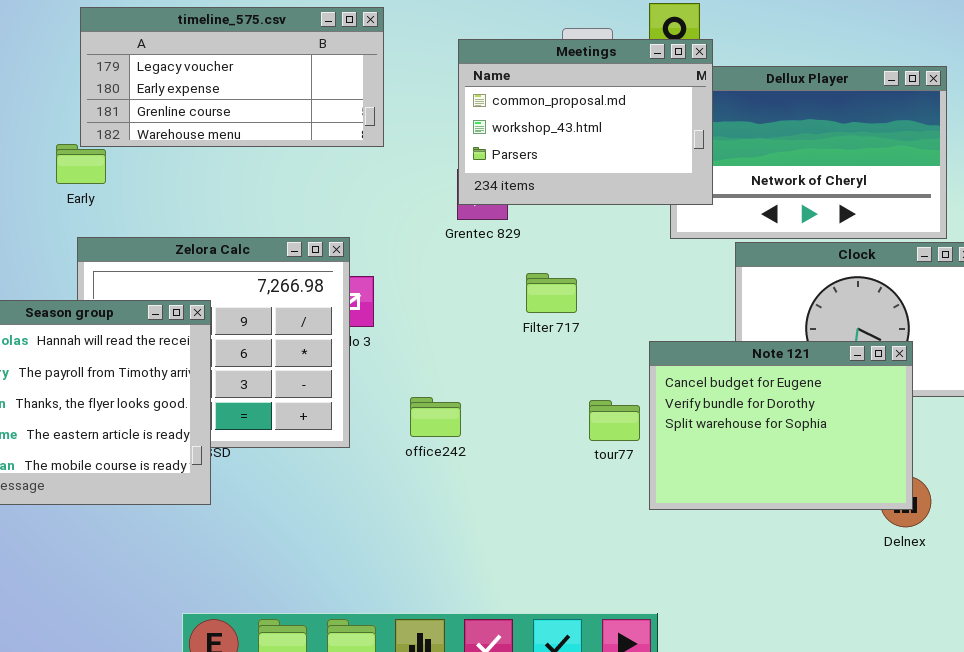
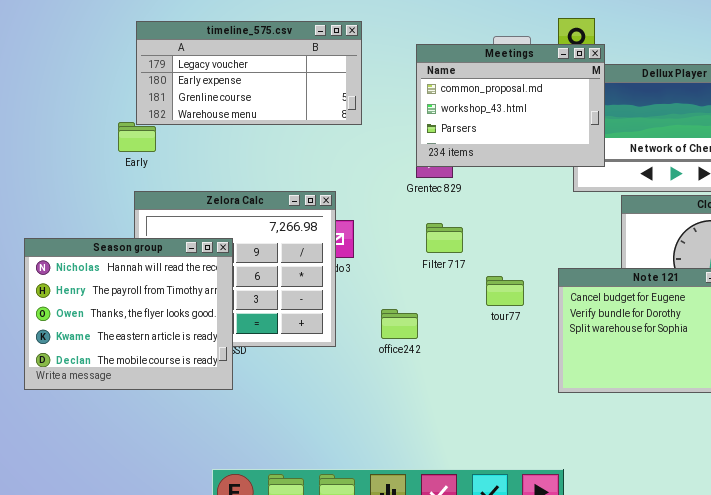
Filter 717: [526,273,577,313] -> [426,223,463,253], moved
tour77: [589,400,640,441] -> [486,276,524,306], moved

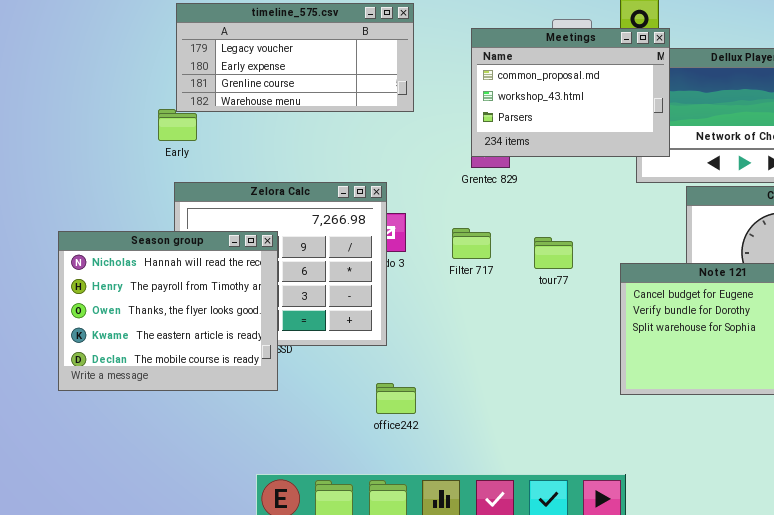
Filter 717: [426,223,463,253] -> [452,228,491,259], moved
tour77: [486,276,524,306] -> [534,237,573,269], moved
office242: [381,309,418,339] -> [376,383,416,414], moved

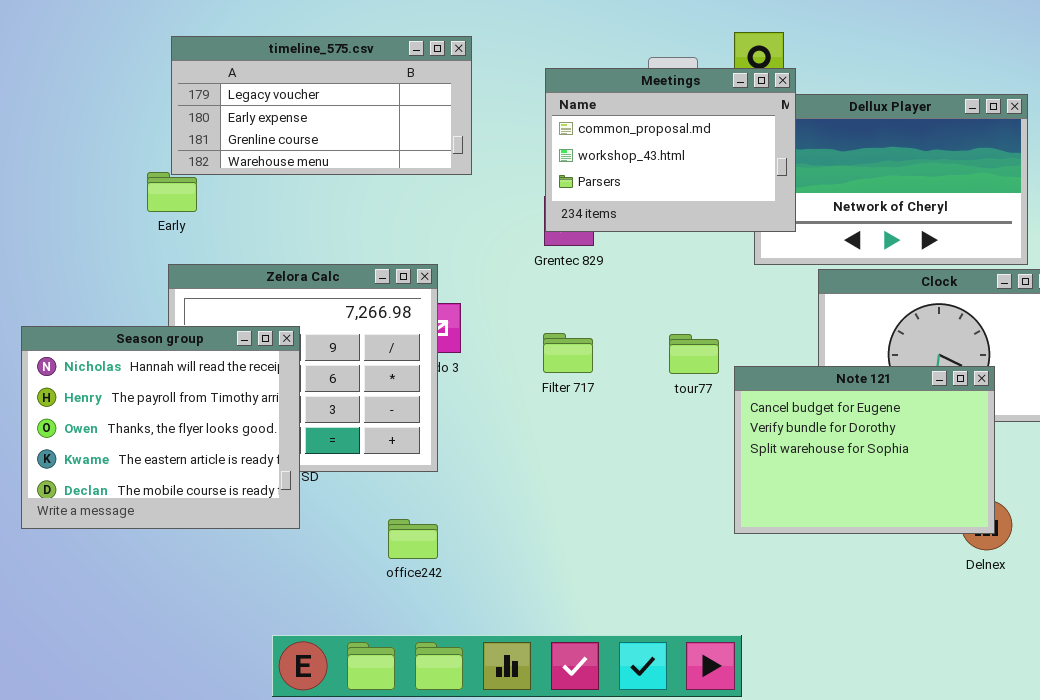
Filter 717: [452,228,491,259] -> [543,333,593,373], moved
tour77: [534,237,573,269] -> [669,334,719,374], moved
office242: [376,383,416,414] -> [388,519,438,559], moved

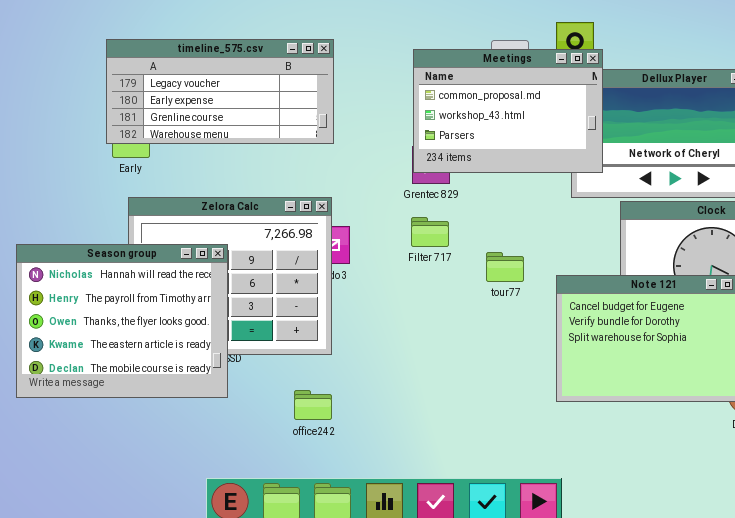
timeline_575.csv: [171,36,472,175] -> [106,39,334,144], moved
Filter 717: [543,333,593,373] -> [411,217,449,247], moved
tour77: [669,334,719,374] -> [486,252,524,282], moved

